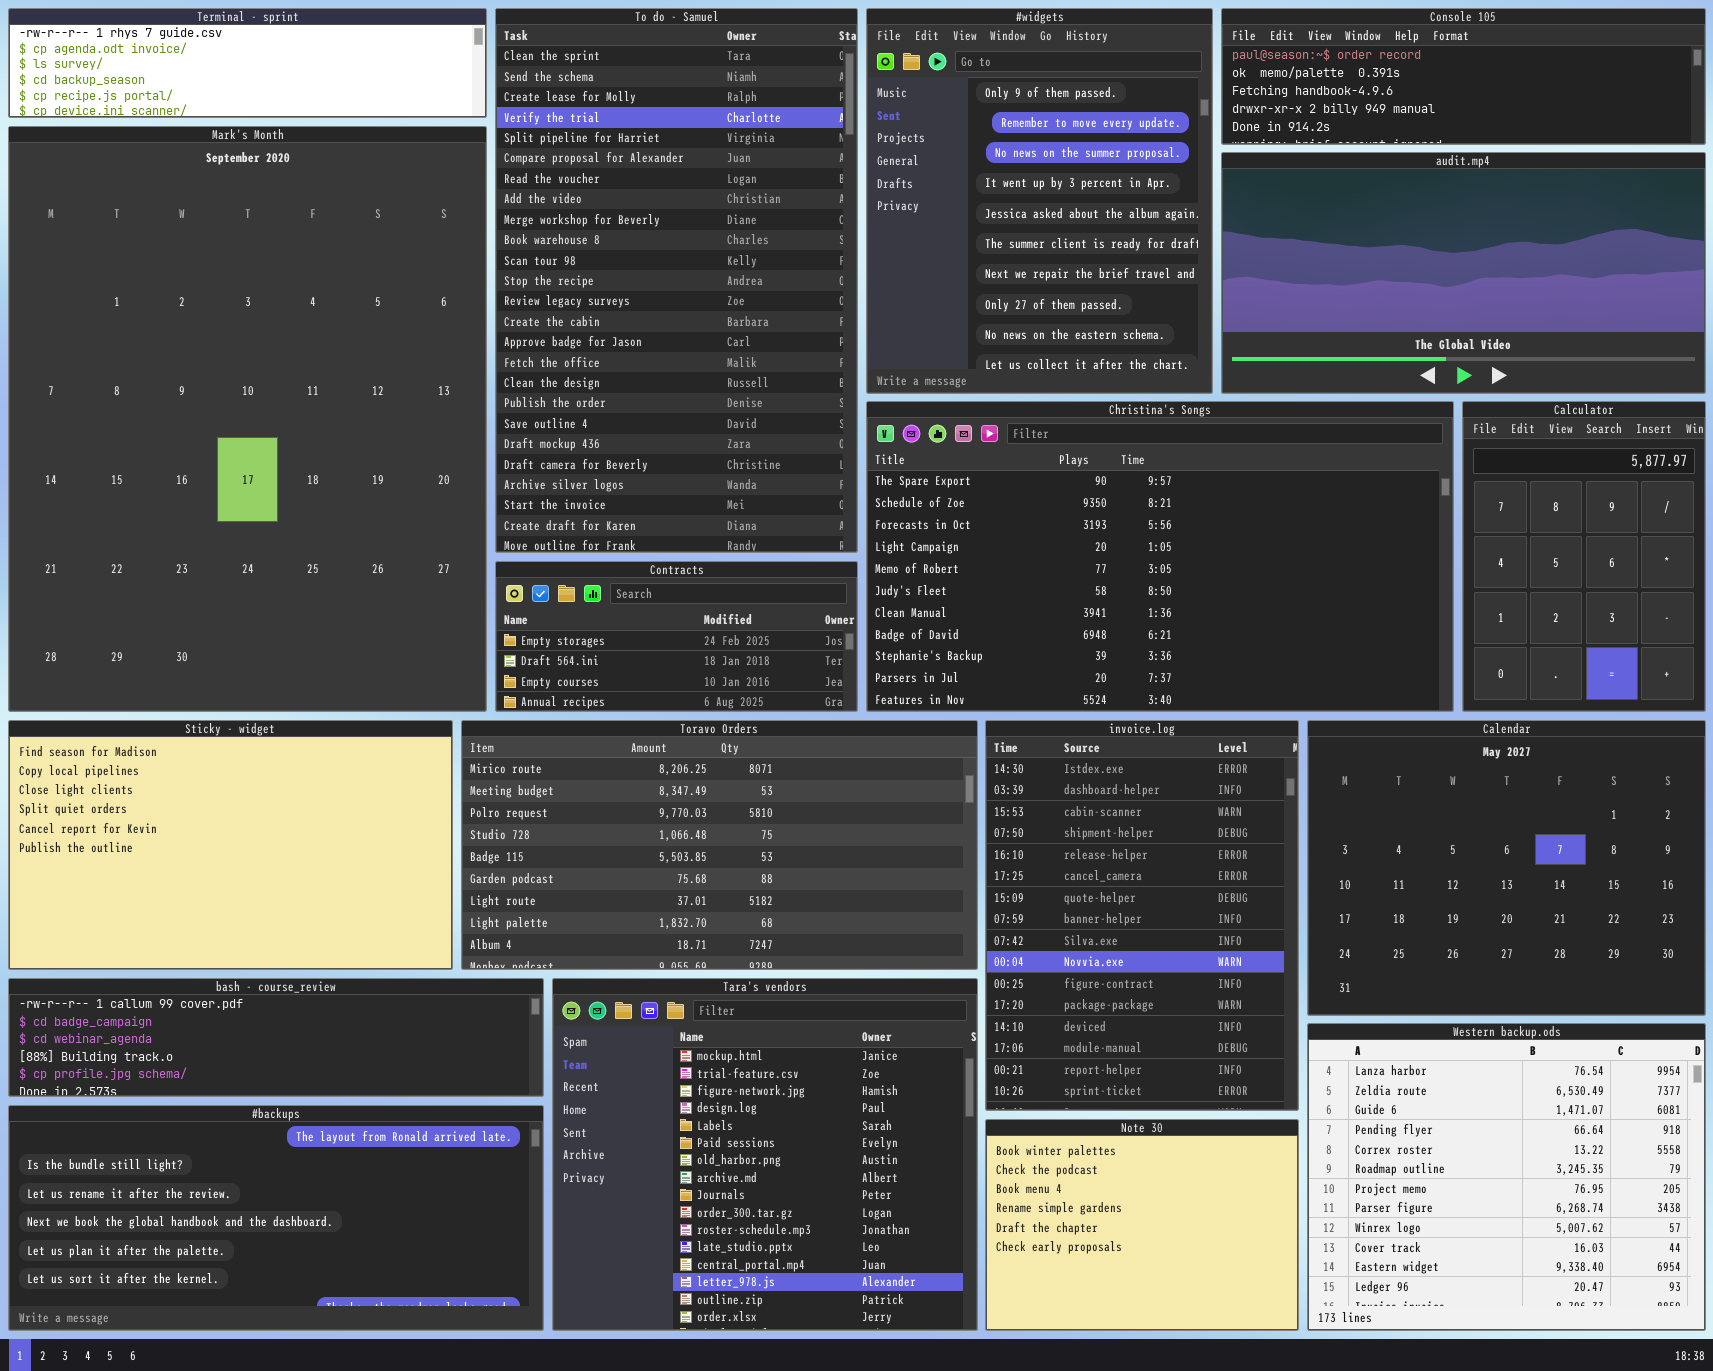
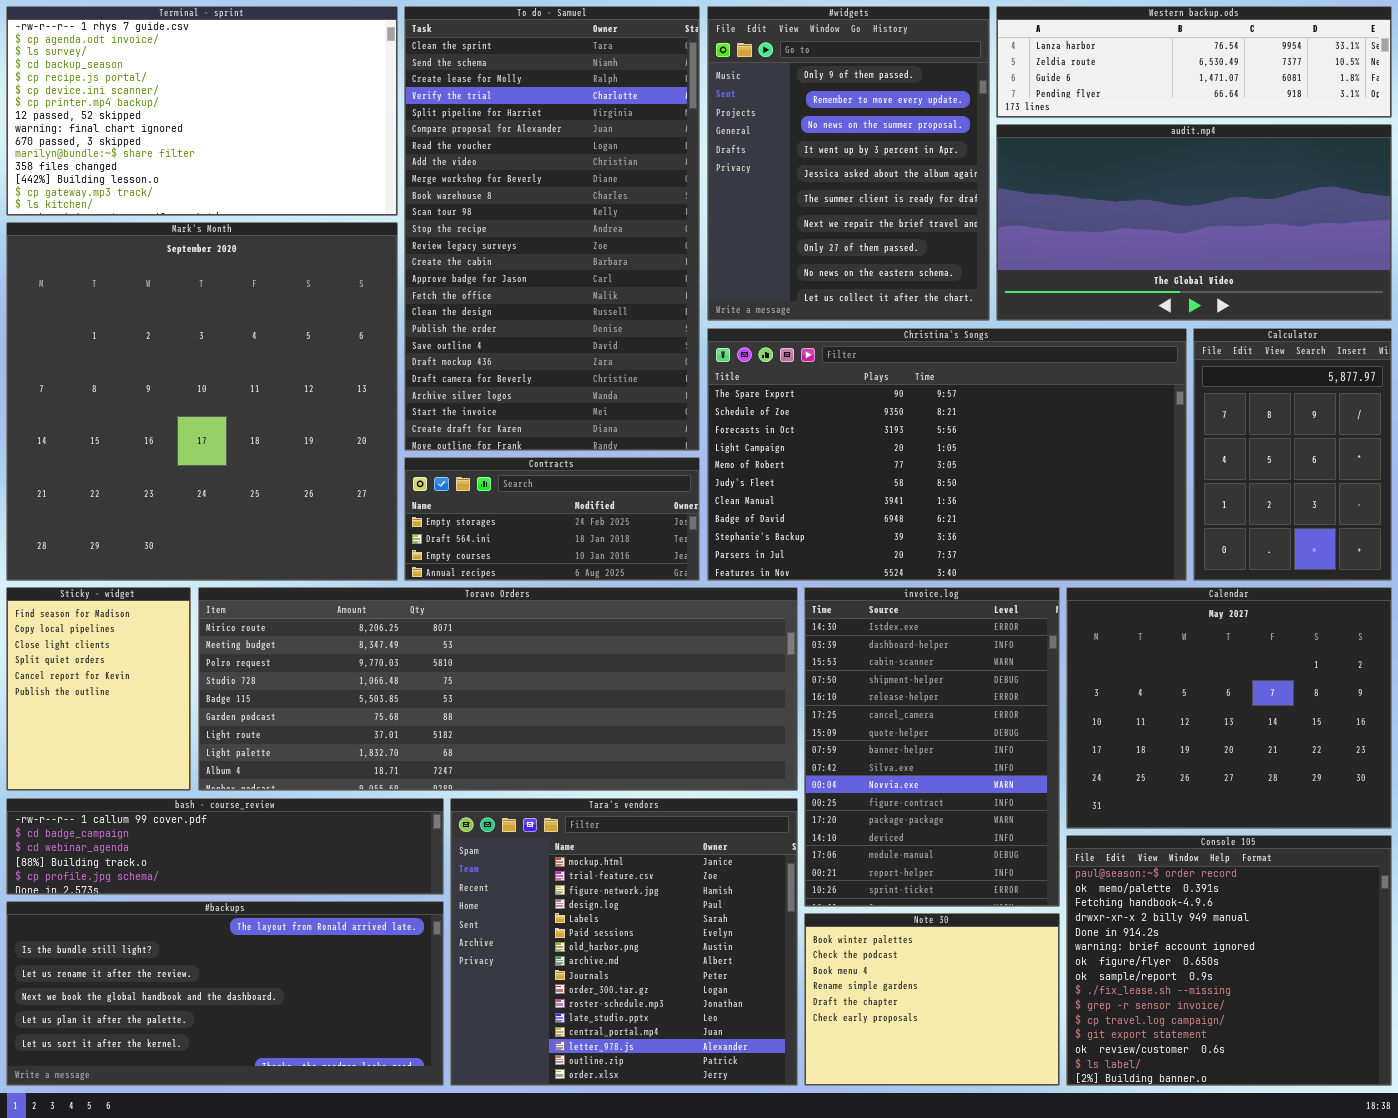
Terminal - sprint: [8,8,487,118] -> [6,6,398,216], resized
Console 105: [1221,8,1706,145] -> [1066,835,1392,1086], moved, resized
Mark's Month: [8,126,487,712] -> [6,222,398,581], resized
Sticky - widget: [8,720,453,970] -> [6,587,191,791], resized
Toravo Orders: [461,720,978,970] -> [198,587,798,791], resized
Western backup.ods: [1307,1023,1706,1331] -> [996,6,1392,118], moved, resized

